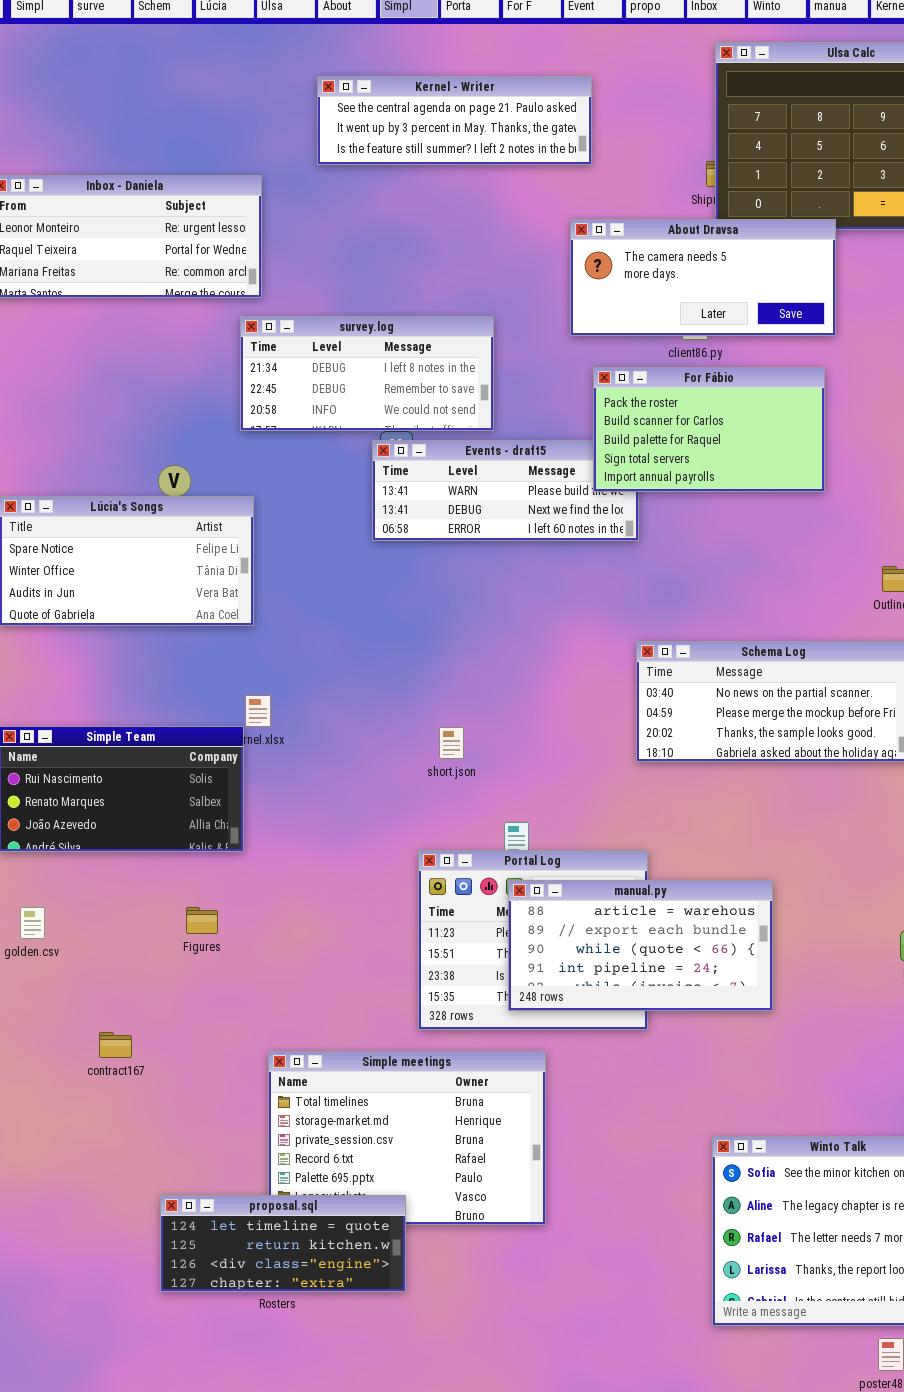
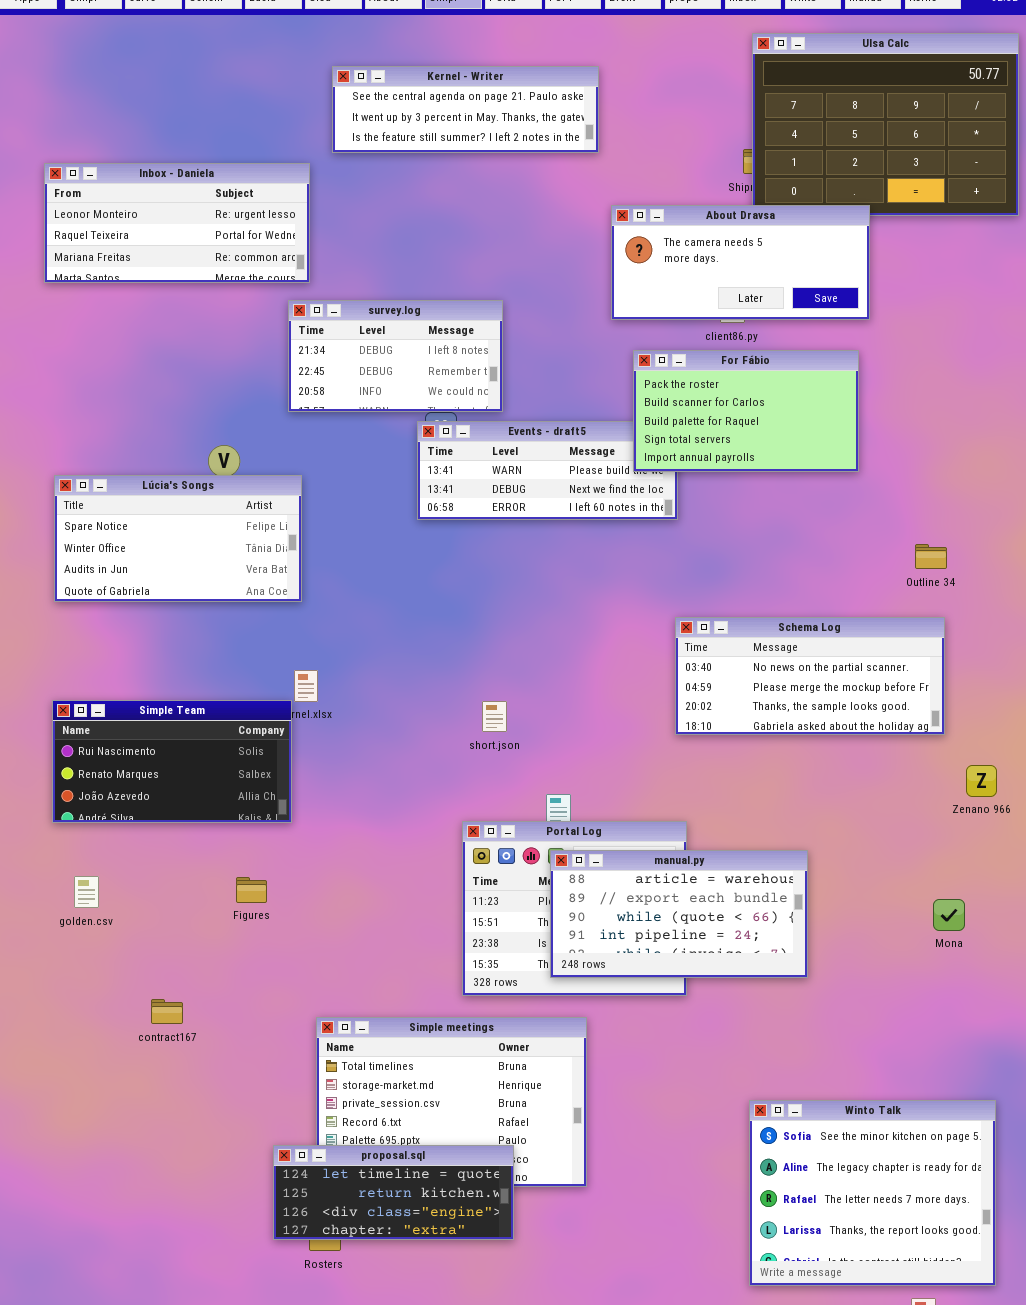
Kernel - Writer: [317,76,592,165] -> [332,66,599,153], moved
survey.log: [240,316,494,431] -> [288,300,503,412], resized
proposal.sql: [160,1195,406,1292] -> [273,1145,514,1240], moved

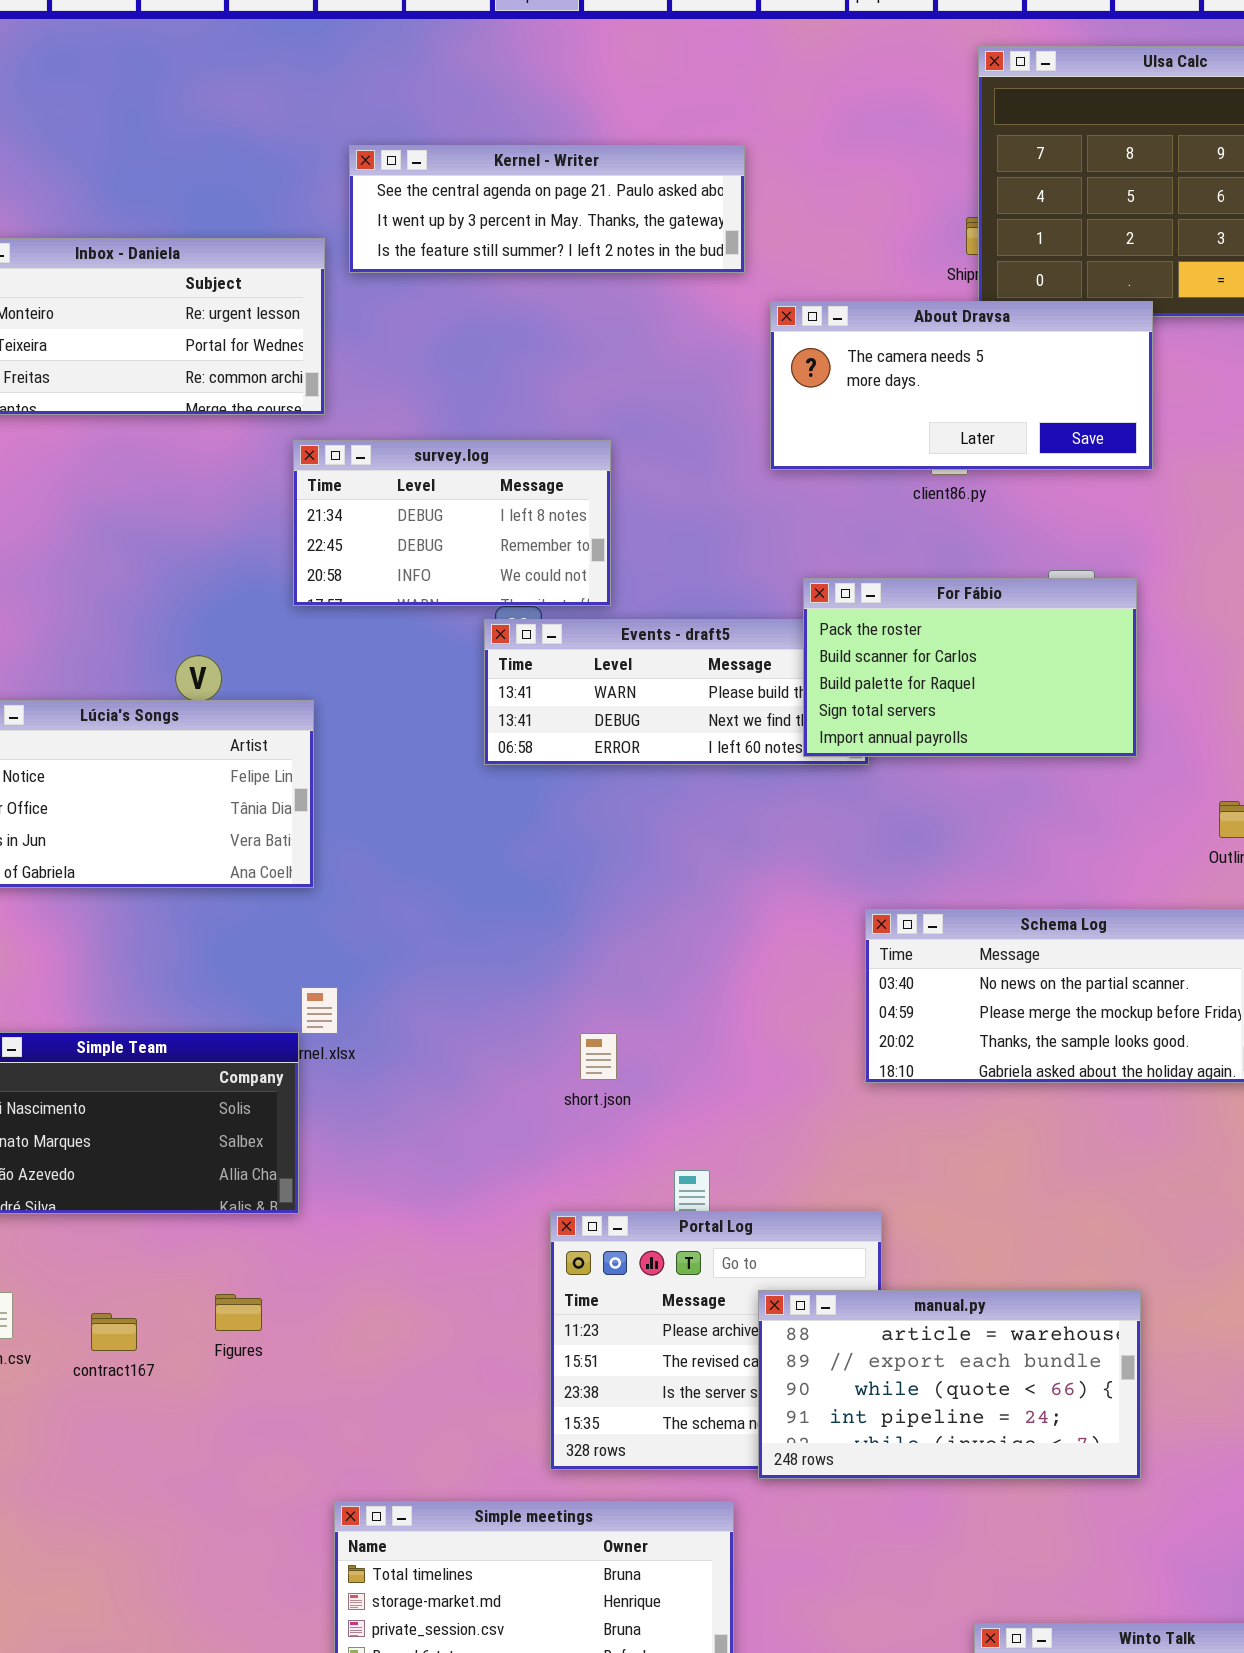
Kernel - Writer: [332,66,599,153] -> [349,145,745,273], moved
For Fábio: [633,350,859,472] -> [803,578,1137,757], moved
manual.py: [550,850,808,978] -> [758,1290,1141,1479], moved
contract167: [151,999,183,1024] -> [91,1313,137,1351], moved

